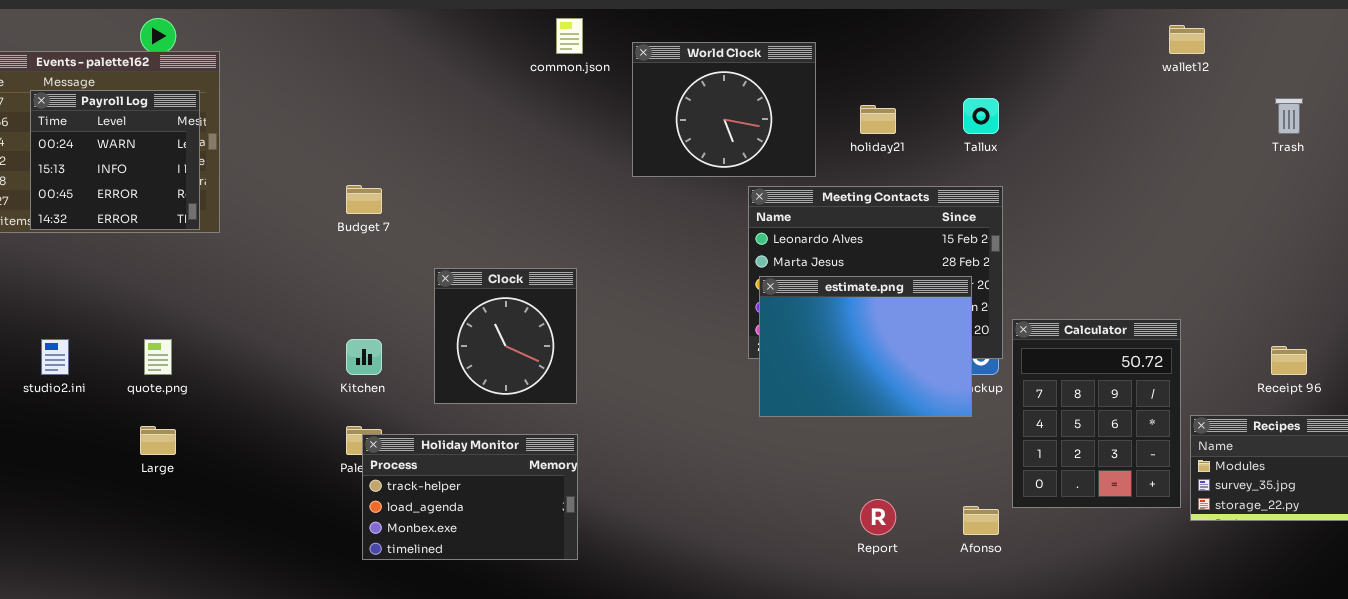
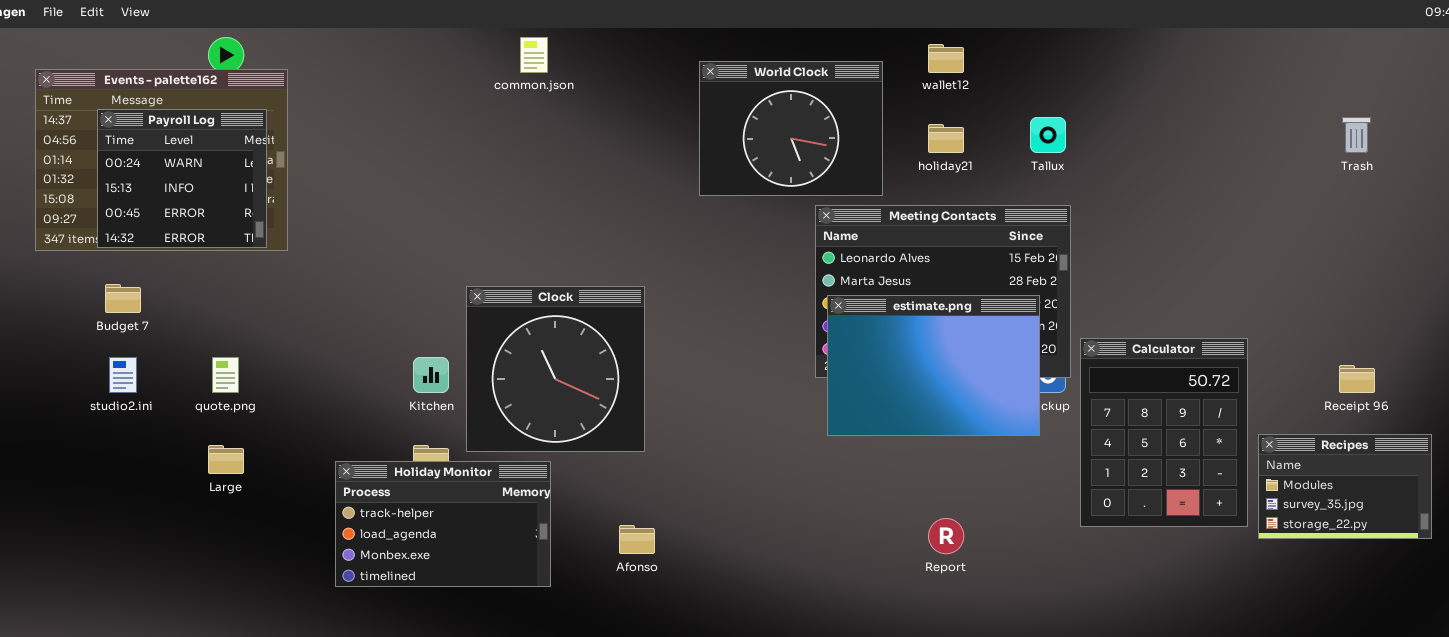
common.json: [556,18,583,54] -> [520,37,548,73], moved
wallet12: [1169,25,1205,54] -> [928,44,964,73], moved
Budget 7: [346,185,382,214] -> [105,284,141,313], moved
Clock: [434,268,577,404] -> [466,286,645,452], resized
Holiday Monitor: [362,434,578,560] -> [335,461,551,587], moved
Afonso: [963,506,999,535] -> [619,525,655,554], moved

